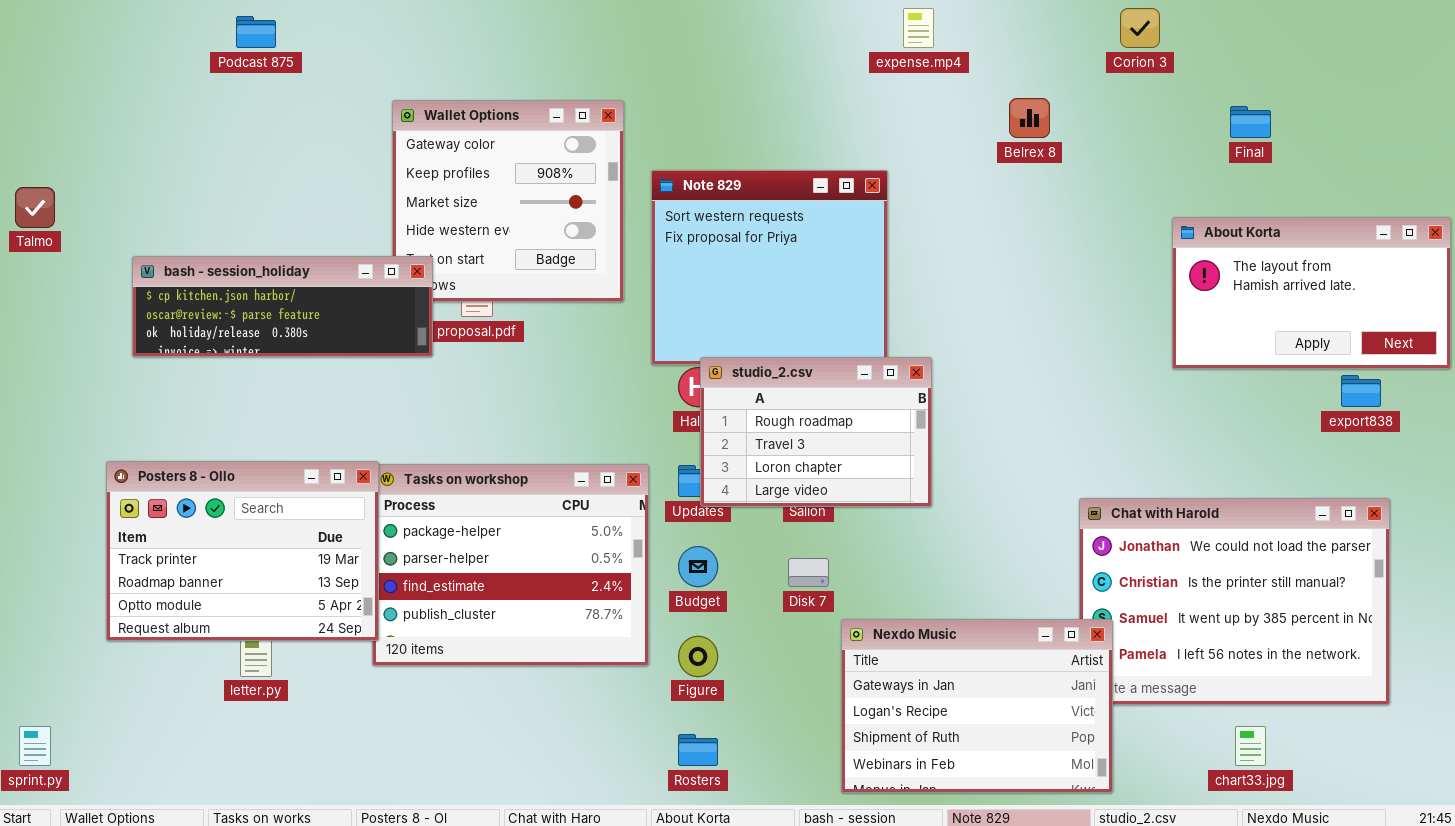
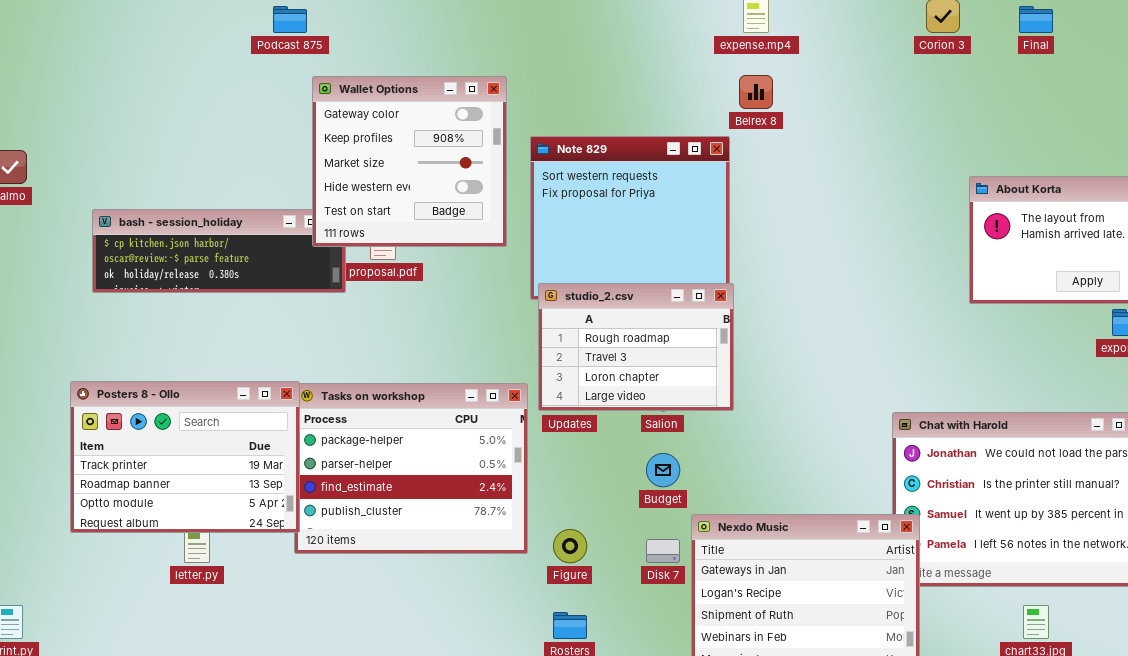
Podcast 875: [236,16,276,48] -> [273,6,307,33], moved
Belrex 8: [1009,98,1050,138] -> [739,75,773,109], moved
Wallet Options: [392,100,624,302] -> [312,76,507,247], raised
Final: [1230,106,1271,138] -> [1019,6,1053,33], moved
studio_2.csv: [700,357,932,507] -> [538,283,734,411], moved
Budget: [678,546,718,587] -> [646,453,680,487], moved
Disk 7: [788,558,829,587] -> [646,539,680,563], moved

